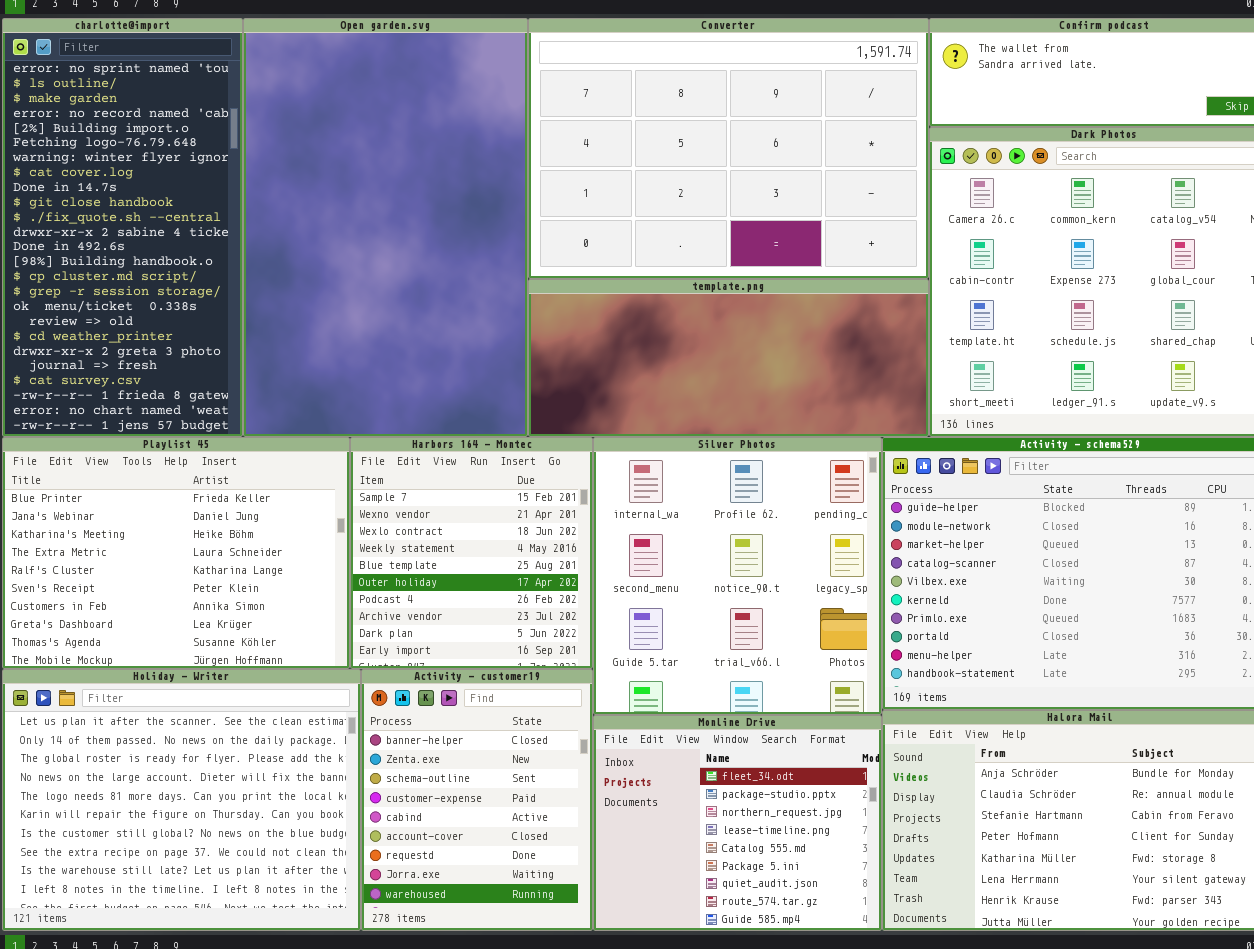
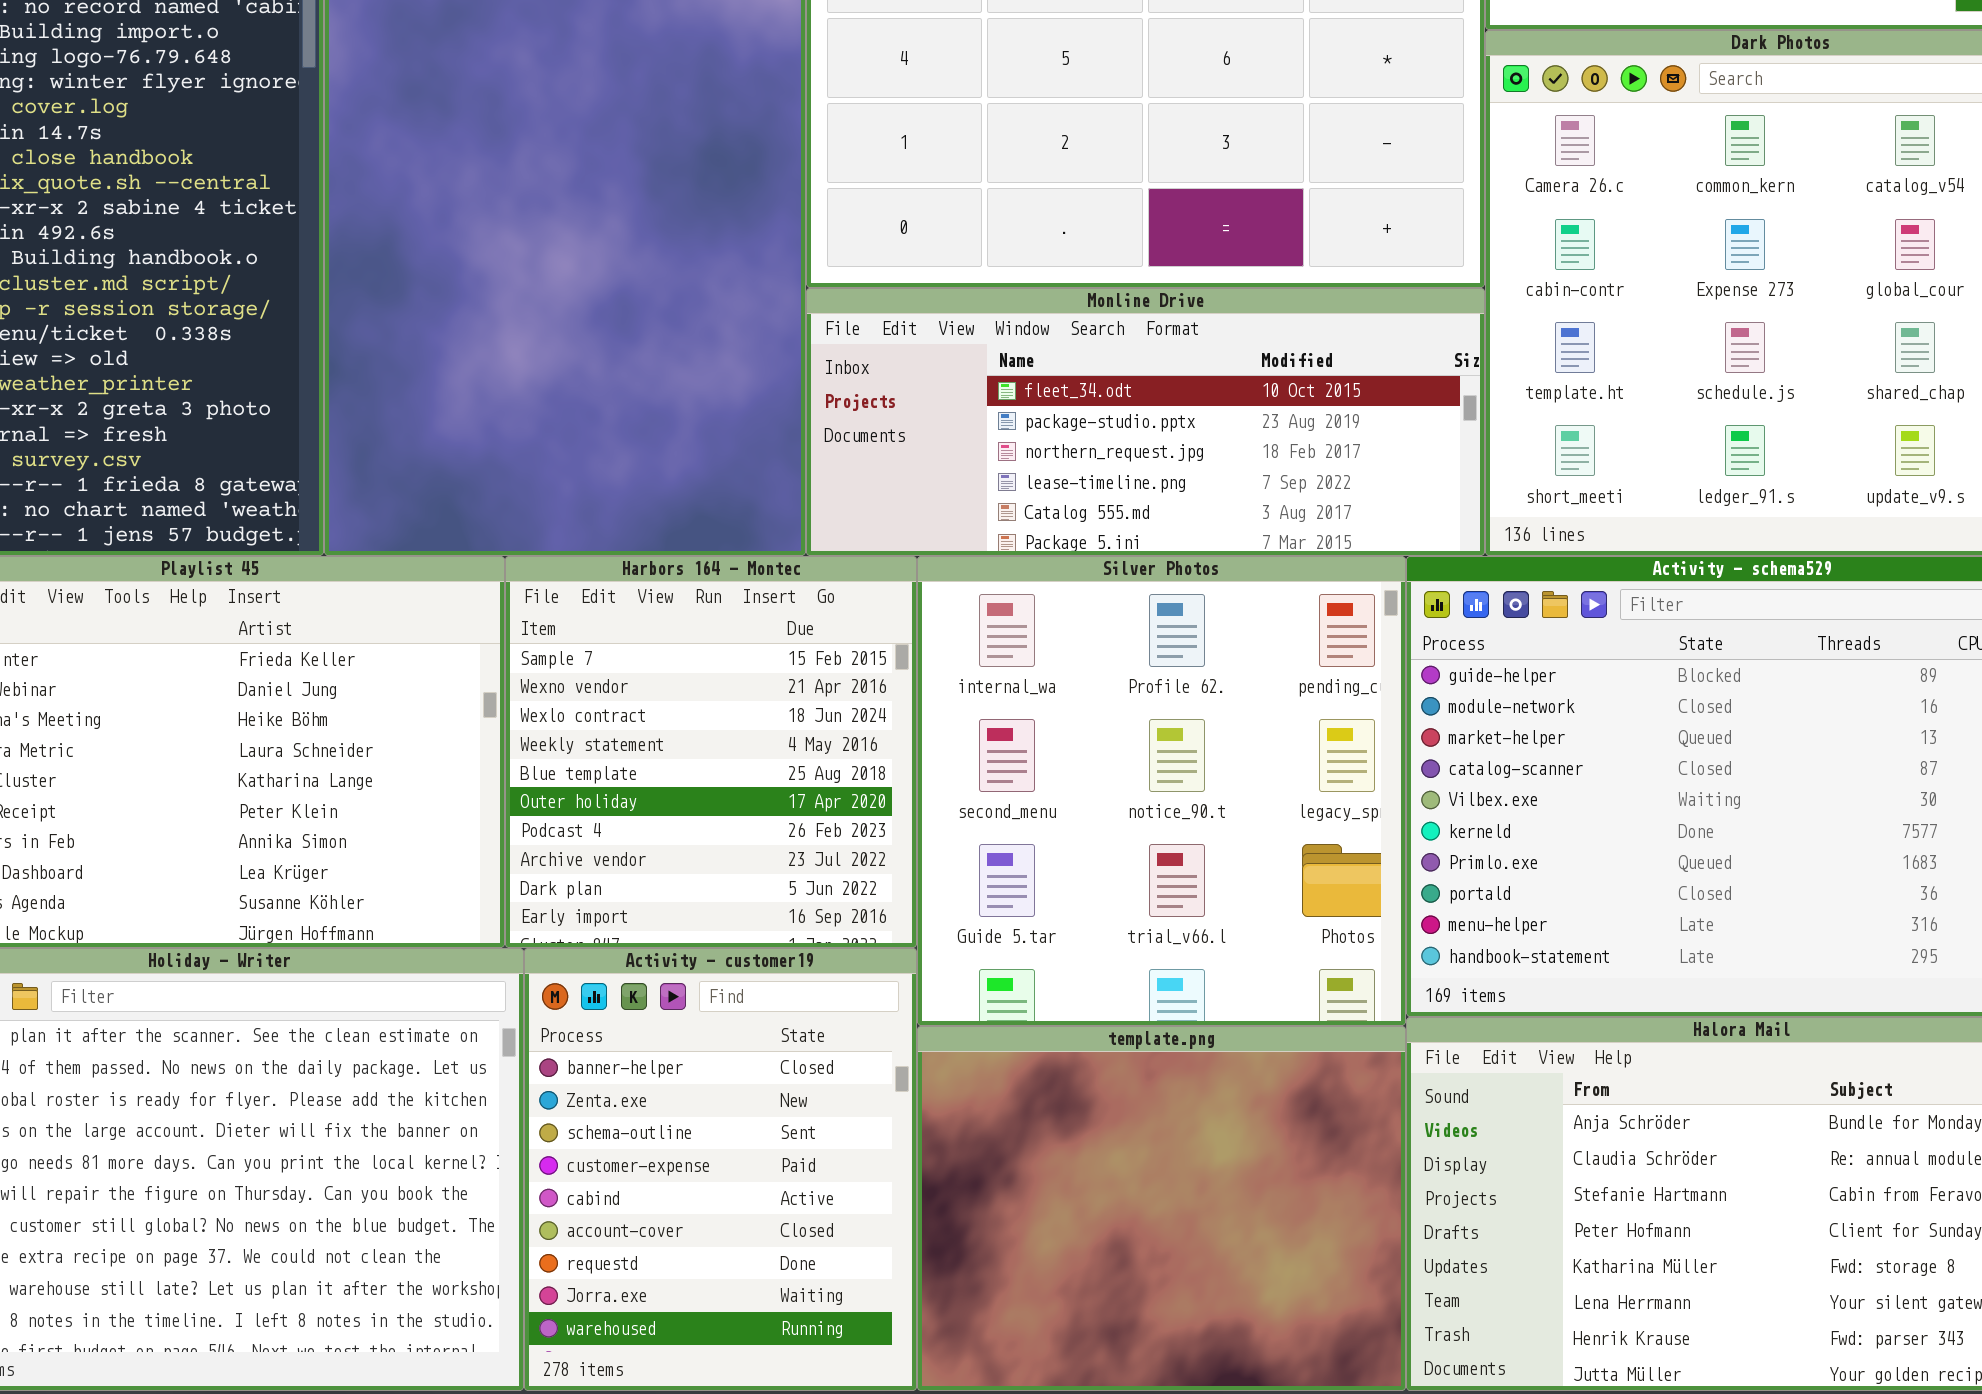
template.png: [528,279,929,437] -> [917,1026,1406,1391], moved, resized
Monline Drive: [593,715,882,931] -> [806,288,1485,556], moved, resized

